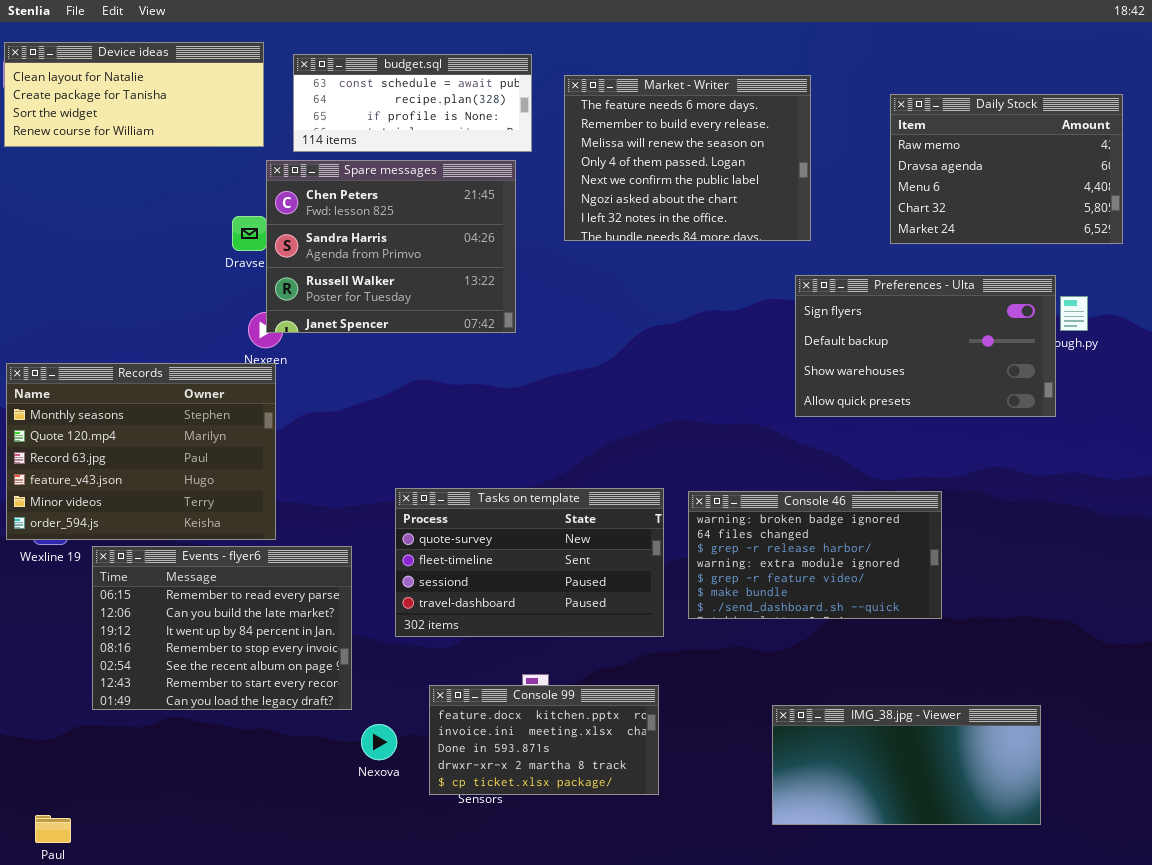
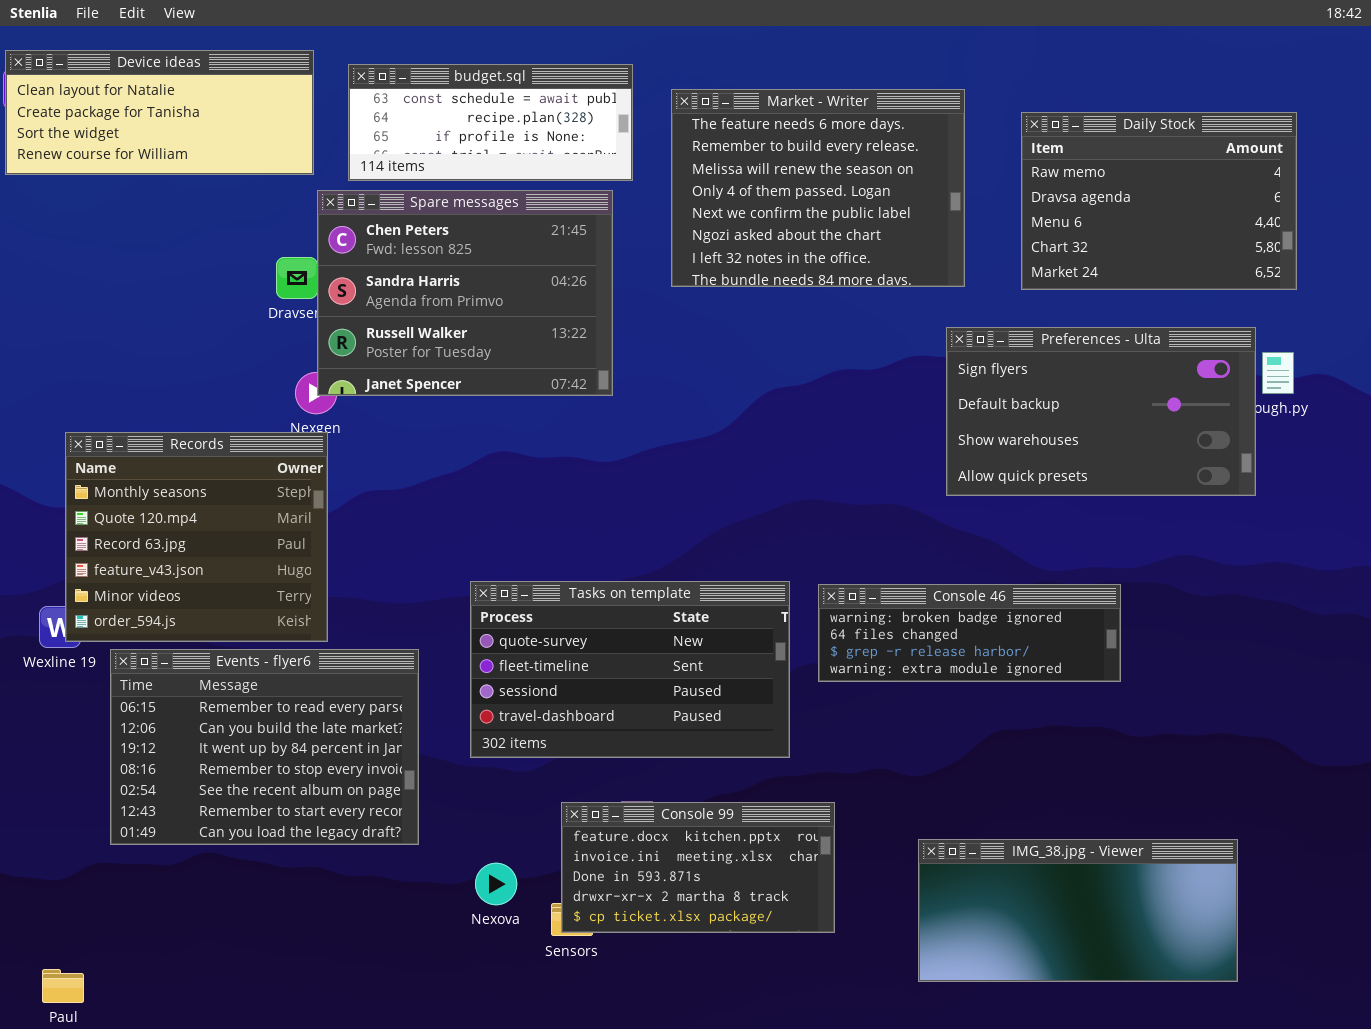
Daily Stock: [890,94,1123,244] -> [1021,112,1297,290], moved
Records: [6,363,276,540] -> [65,432,328,642], resized
Console 46: [688,491,942,619] -> [818,584,1121,682], resized
Console 99: [429,685,659,795] -> [561,802,835,933], moved
Nexova: [361,724,397,760] -> [475,863,517,905], moved

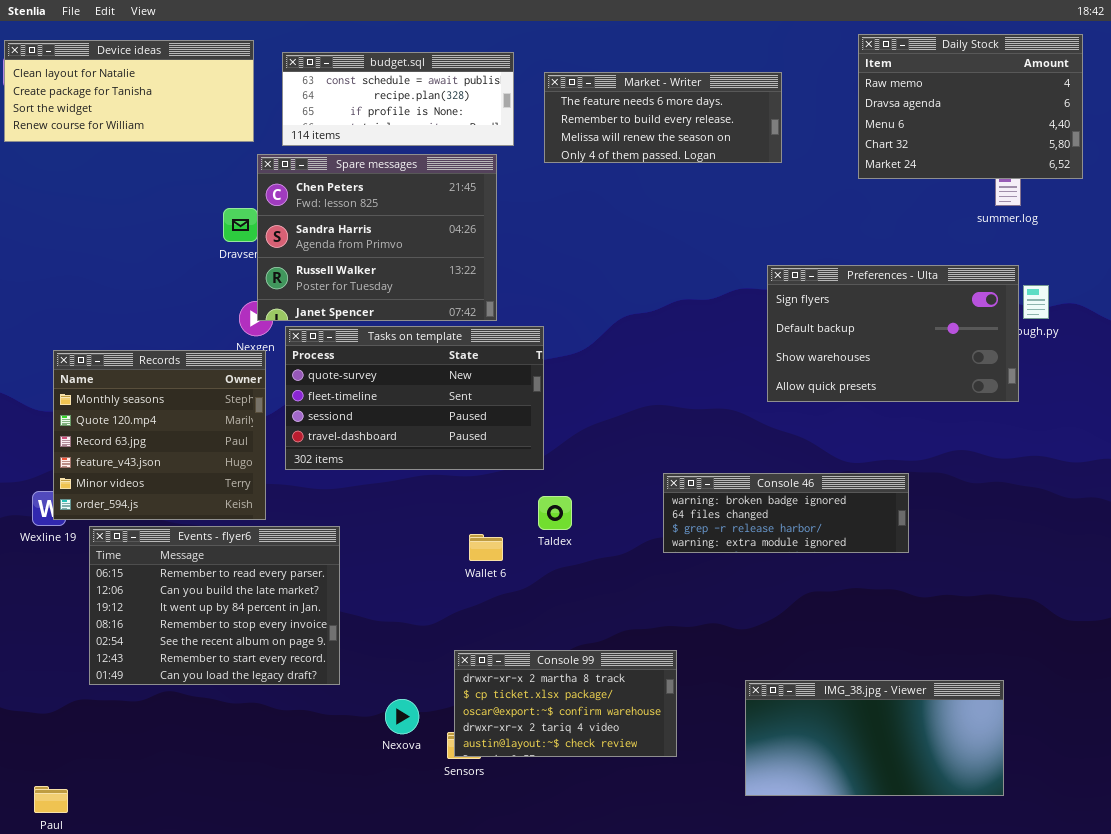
Market - Writer: [671,89,965,287] -> [544,72,782,163], resized
Daily Stock: [1021,112,1297,290] -> [858,34,1083,179], moved
Tasks on template: [470,581,790,758] -> [285,326,544,470], moved
Console 99: [561,802,835,933] -> [454,650,677,757], scrolled down 3 rows

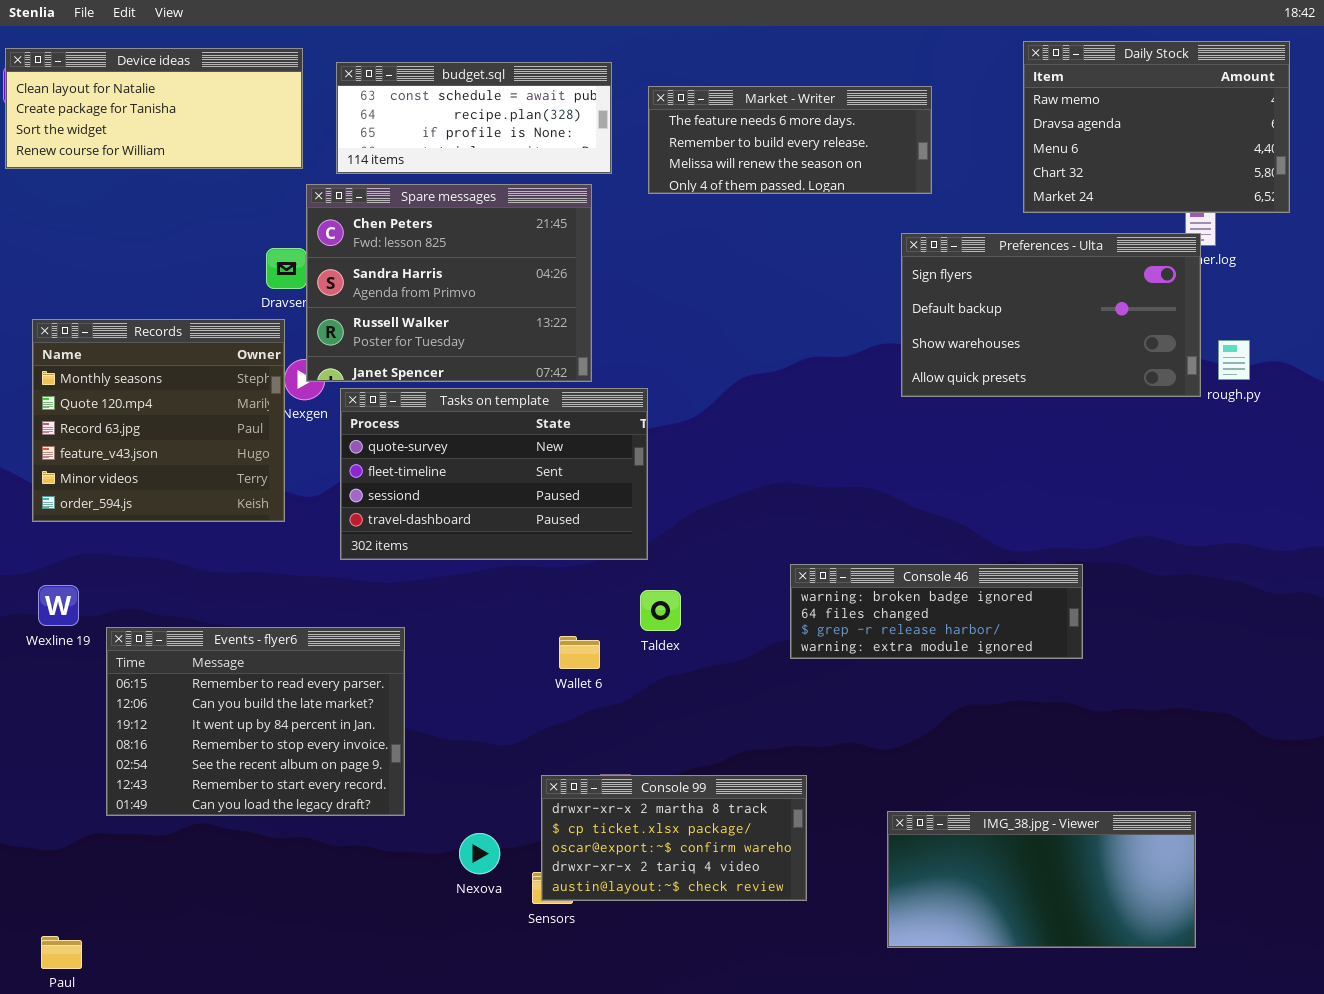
Preferences - Ulta: [767,265,1019,402] -> [901,233,1201,397], moved
Records: [53,350,266,520] -> [32,319,285,522], moved

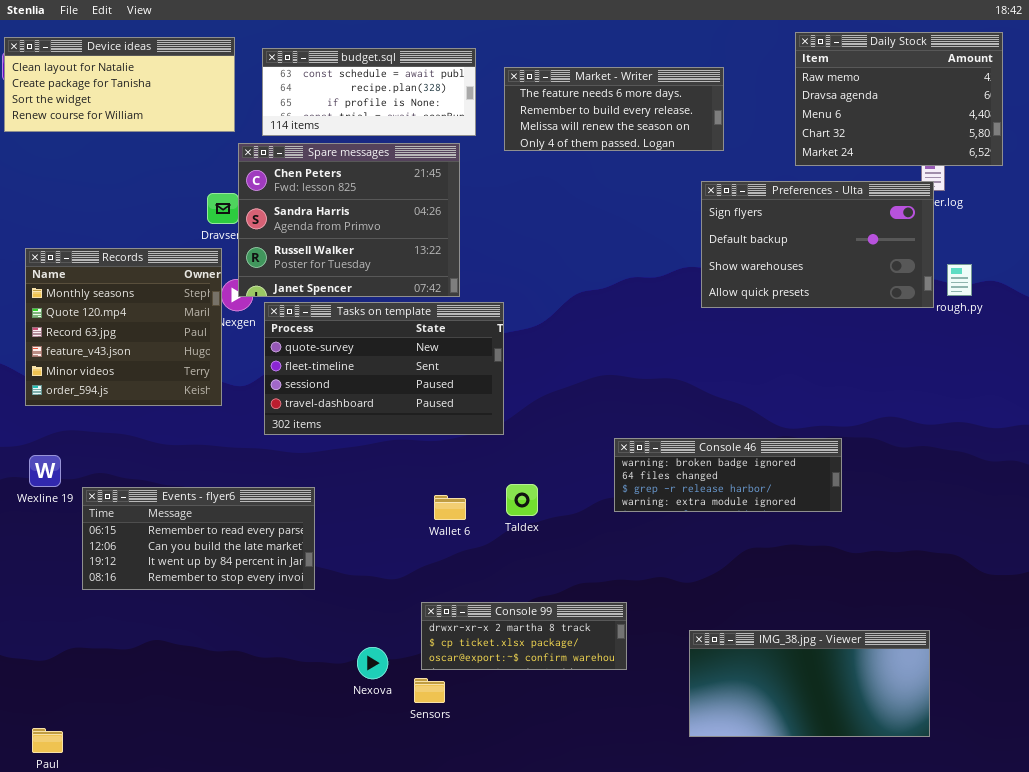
Taldex: [640,590,681,631] -> [506,484,538,516], moved
Events - flyer6: [106,627,405,816] -> [82,487,315,590], resized
Console 99: [541,775,807,901] -> [421,602,627,670], resized

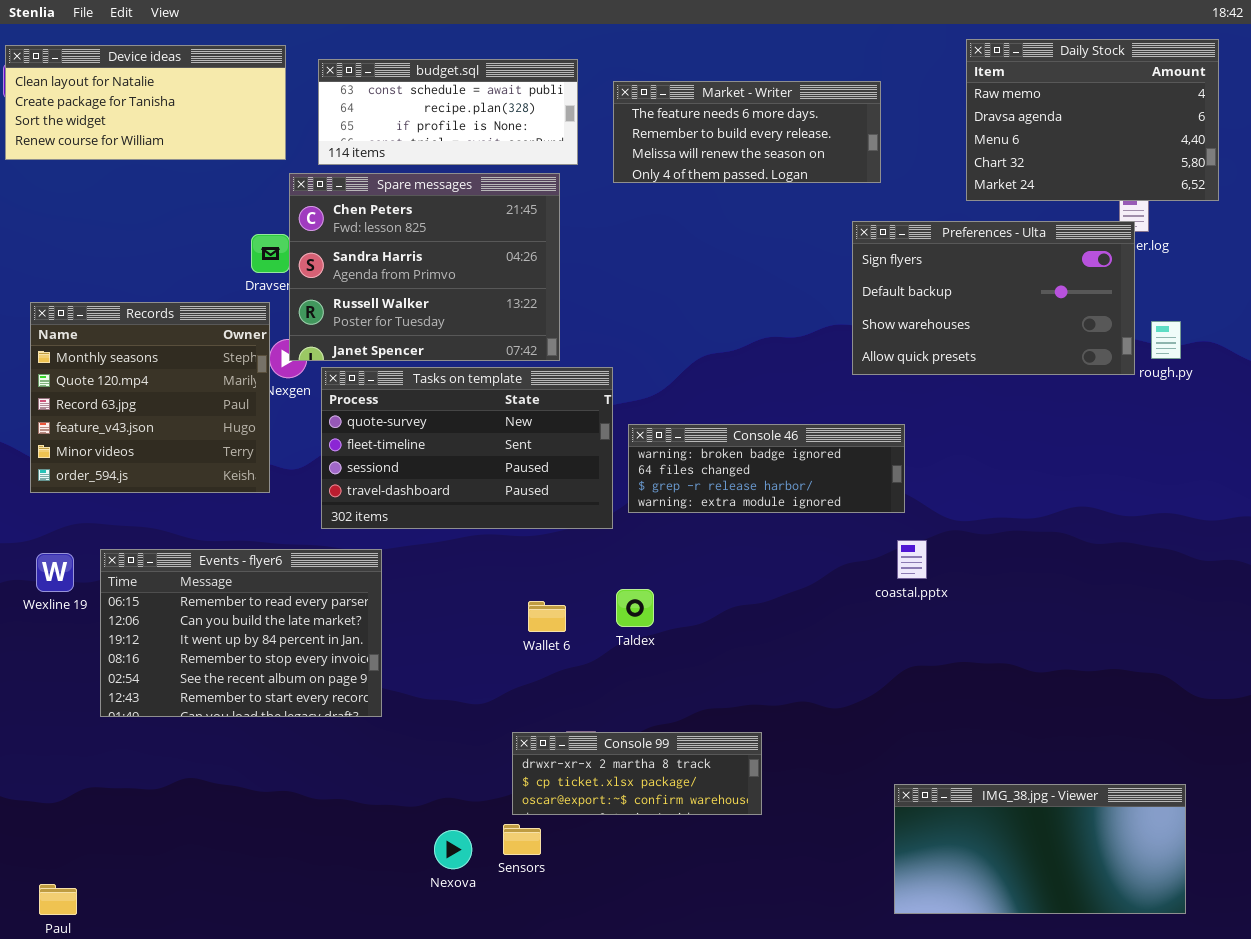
Console 46: [614,438,842,512] -> [628,424,905,513], moved
Events - flyer6: [82,487,315,590] -> [100,549,382,717], resized
IMG_38.jpg - Viewer: [689,630,930,737] -> [894,784,1186,914], moved
Nexova: [357,647,388,679] -> [434,830,472,869], moved

